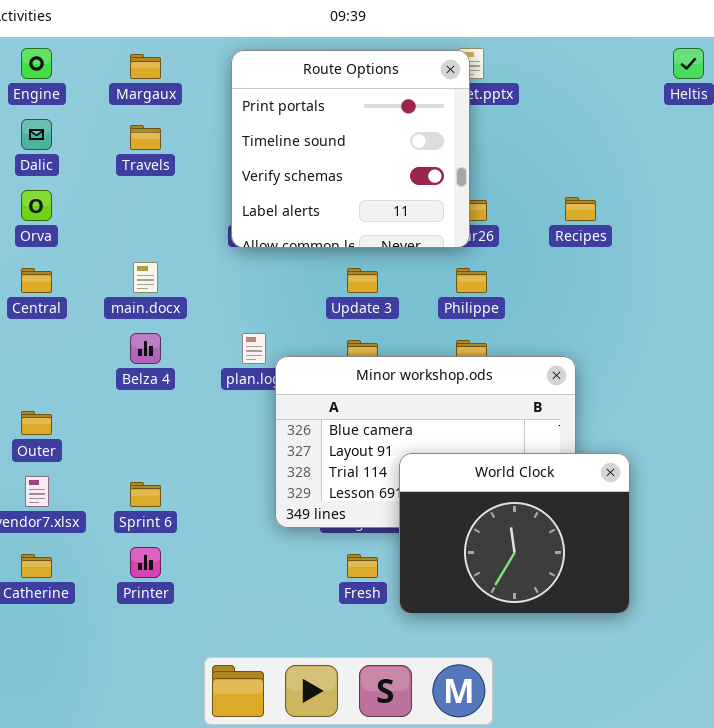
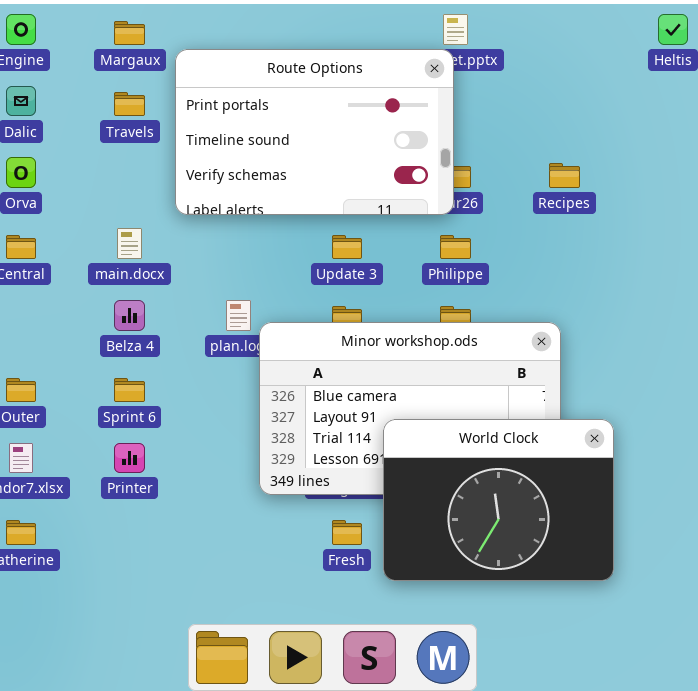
Route Options: [231,50,470,248] -> [175,49,454,215], resized
Sprint 6: [130,482,161,507] -> [114,378,145,402], moved
Printer: [130,547,161,578] -> [114,443,145,473], moved

